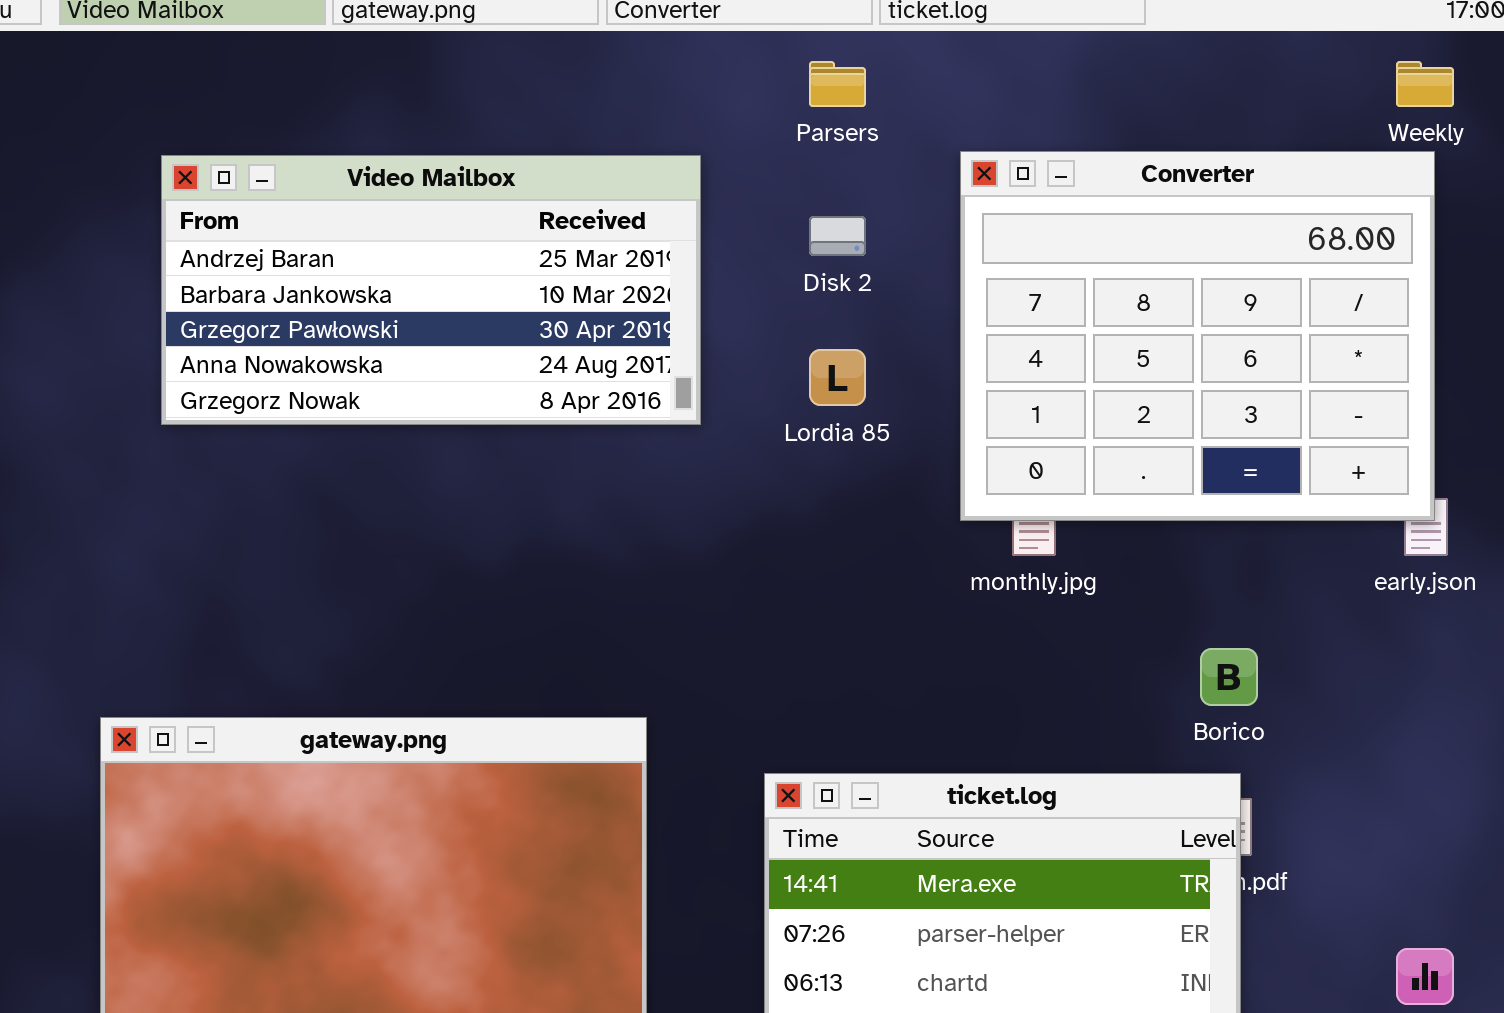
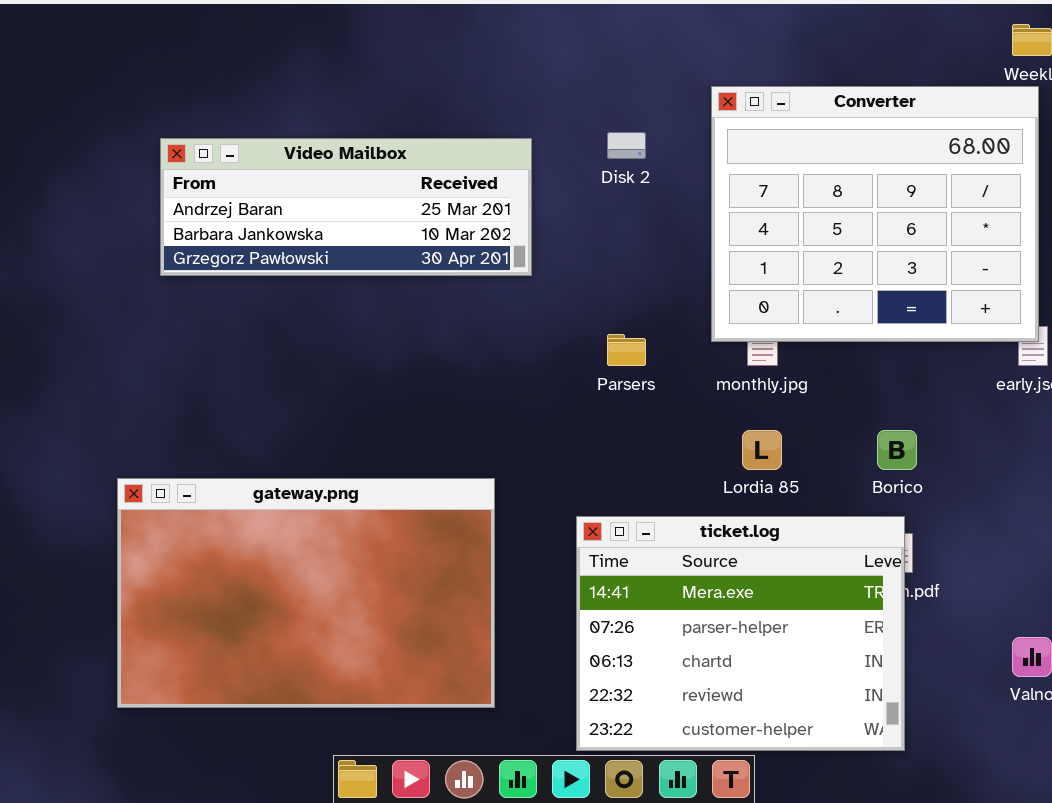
Parsers: [809,61,866,107] -> [607,334,646,366], moved
Video Mailbox: [161,155,701,425] -> [160,138,532,276], resized
Lordia 85: [809,349,866,406] -> [742,430,782,470], moved

